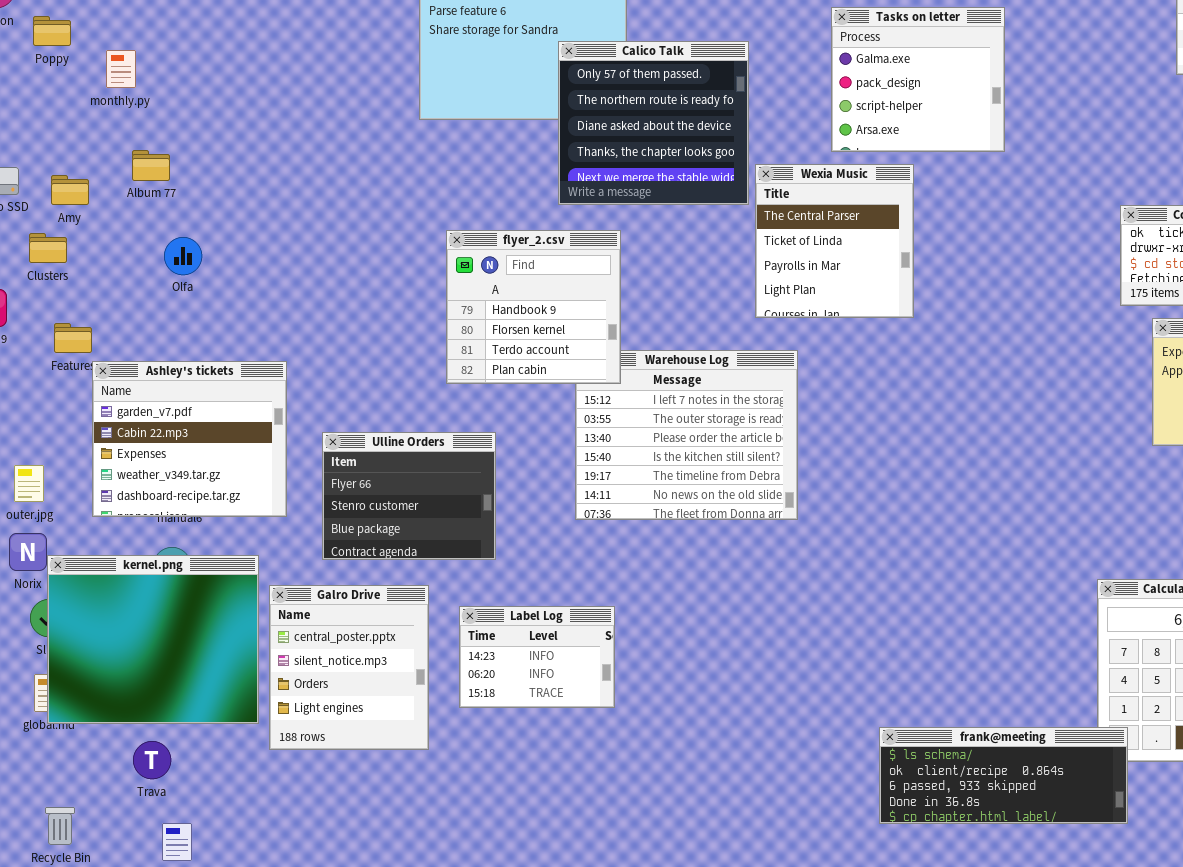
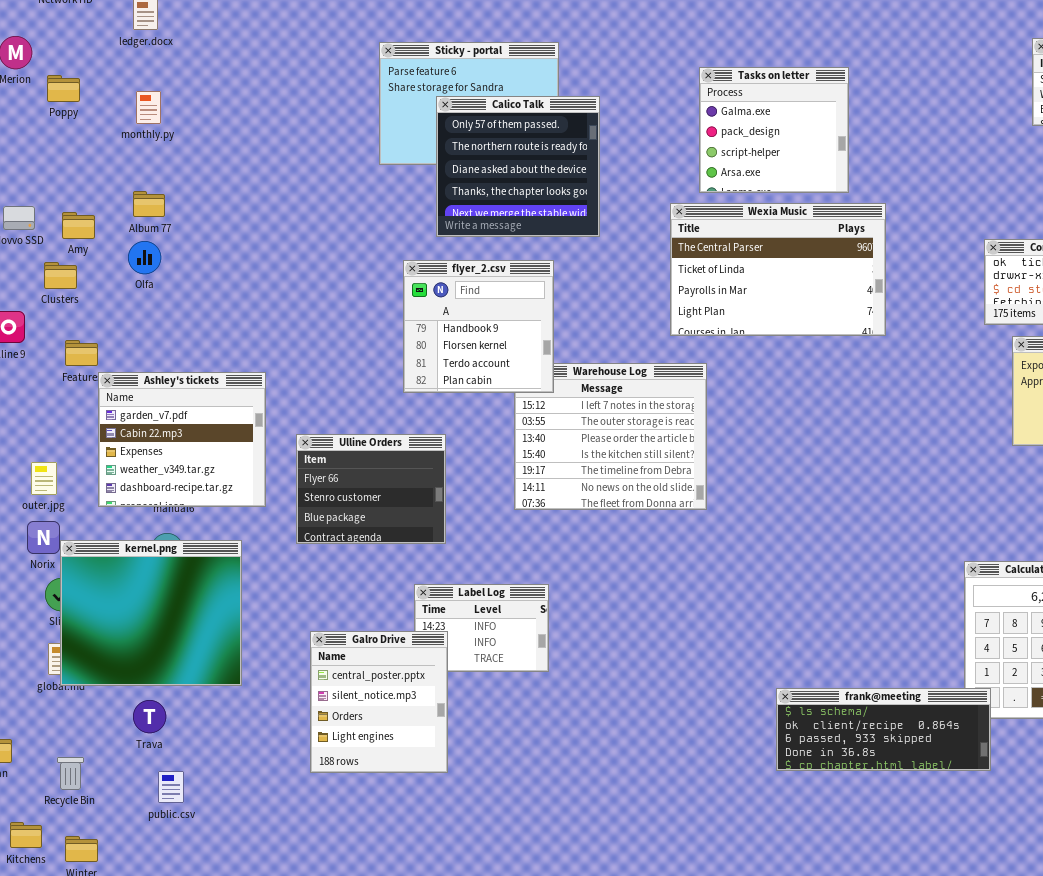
Tasks on letter: [831,7,1005,152] -> [699,67,849,193], moved
Calico Talk: [558,41,749,205] -> [436,96,600,237], moved
monthly.py: [106,50,136,88] -> [136,91,161,124], moved
Wexia Music: [755,164,914,318] -> [670,203,886,336], resized
Olfa: [164,237,202,275] -> [128,241,161,274], moved
Galro Drive: [269,585,429,750] -> [310,631,448,773], moved

